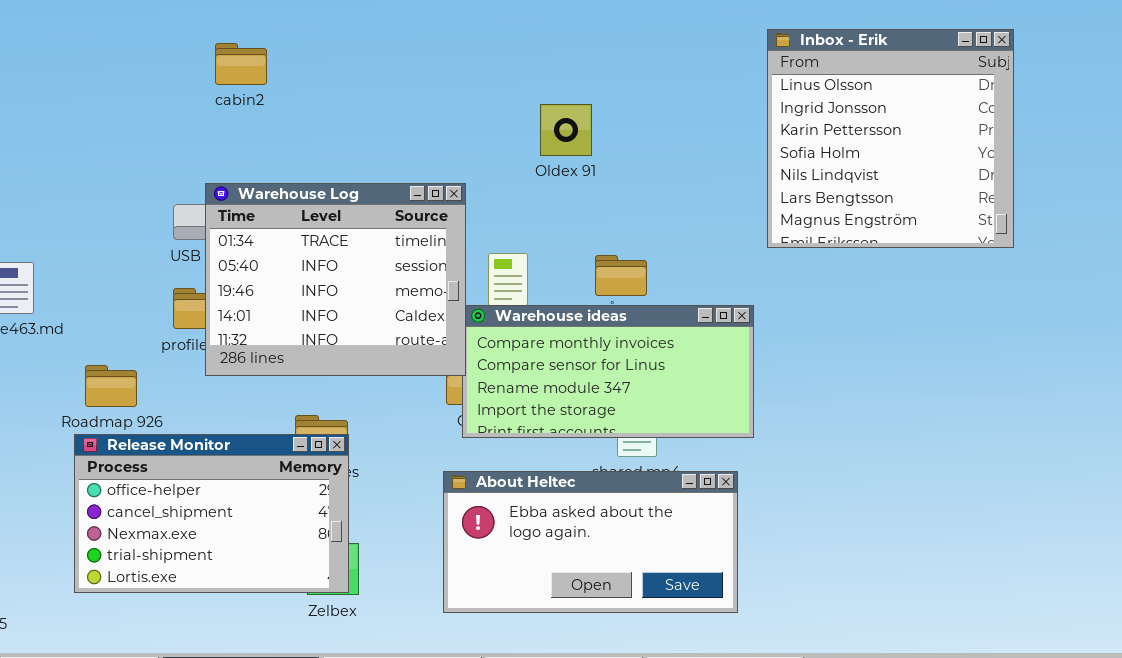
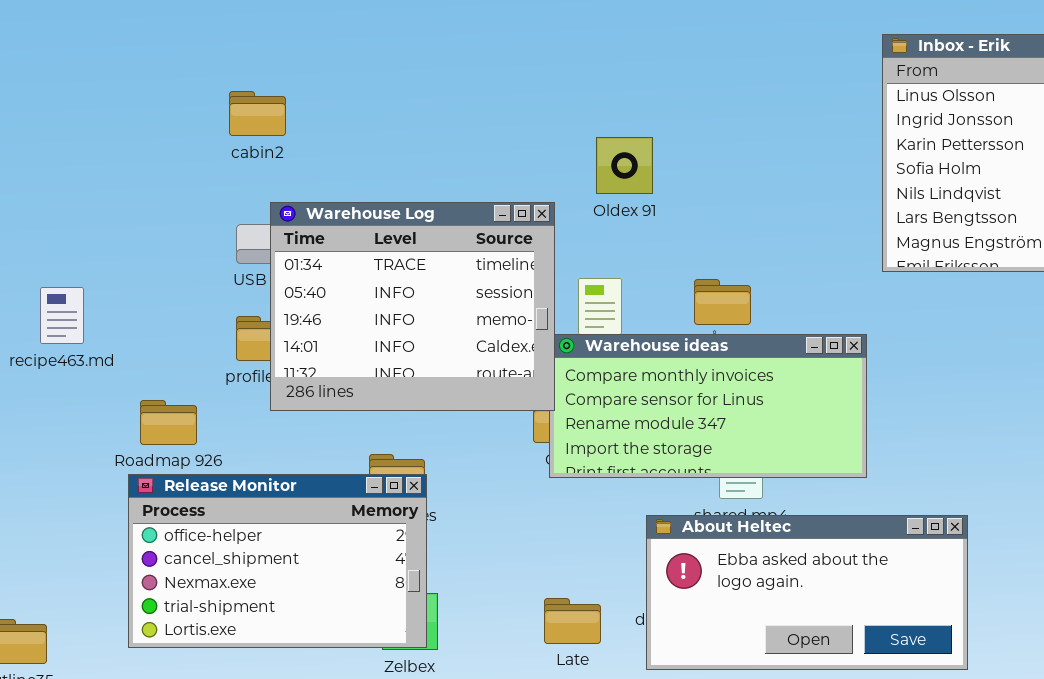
cabin2: [215,43,267,85] -> [229,91,286,136], moved
Oldex 91: [540,104,592,156] -> [596,137,653,194], moved
About Heltec: [443,471,738,613] -> [646,515,968,670], moved

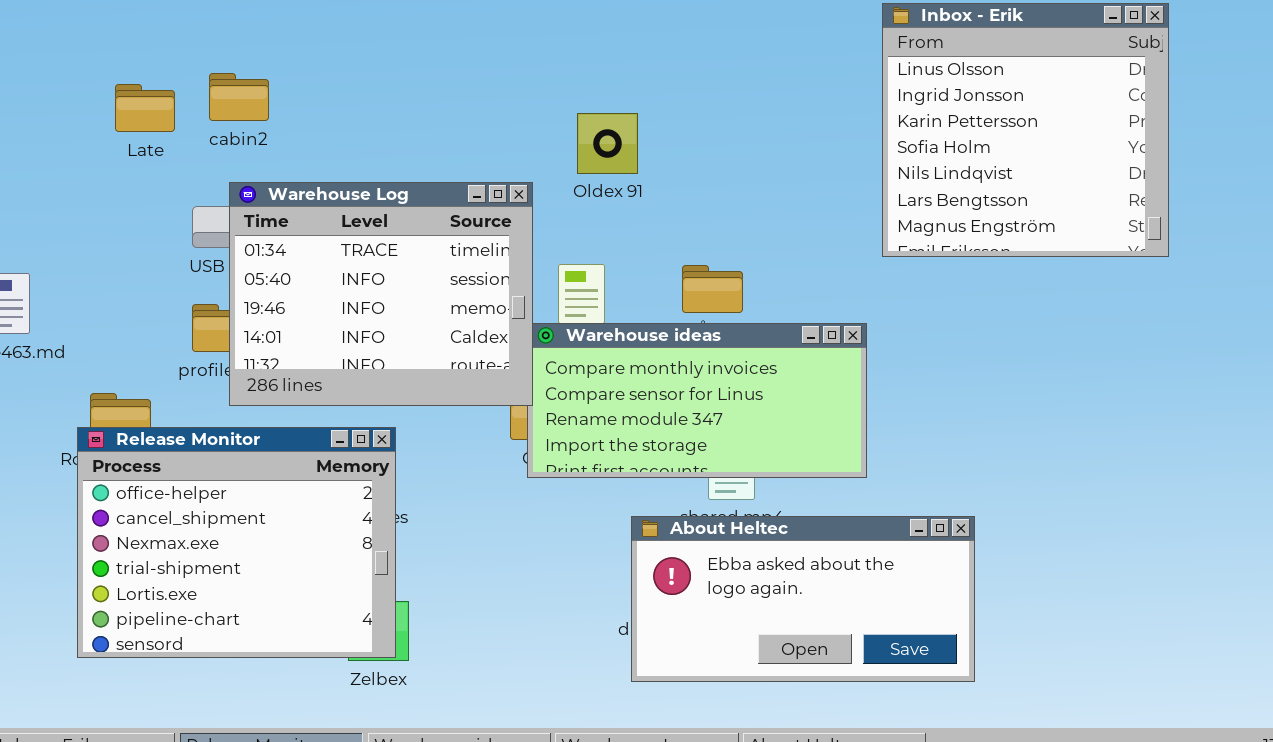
cabin2: [229,91,286,136] -> [209,73,269,121], moved
Release Monitor: [128,474,427,648] -> [77,427,396,658], resized
Late: [544,598,601,644] -> [115,84,175,132], moved

